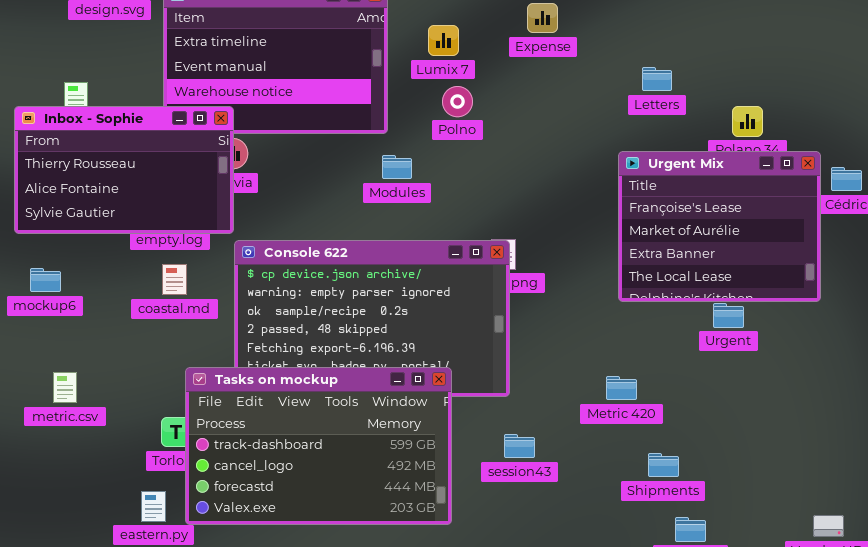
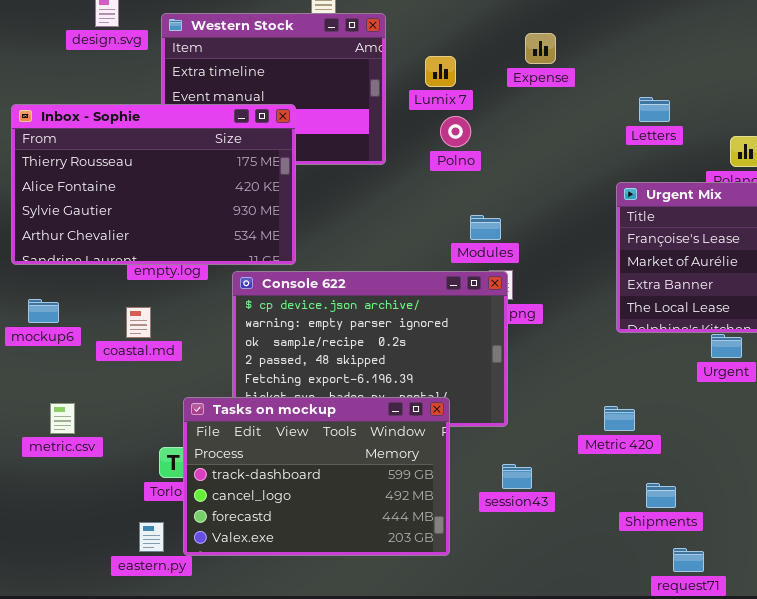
Inbox - Sophie: [14,106,234,234] -> [11,104,296,265], resized
Modules: [382,155,412,179] -> [470,215,501,240], moved
coastal.md: [162,264,187,295] -> [126,307,151,338], moved

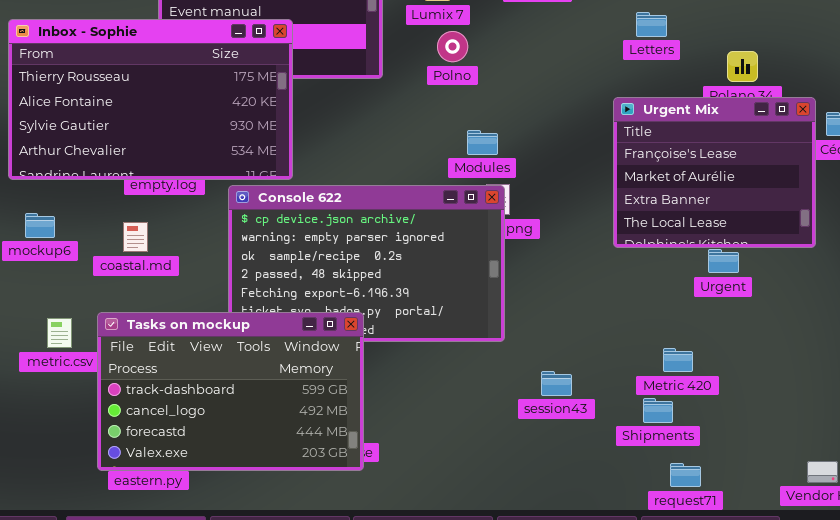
Tasks on mockup: [183,397,450,556] -> [97,312,364,471], moved
Metric 420: [604,406,635,431] -> [663,348,693,372], moved
session43: [502,464,532,489] -> [541,371,572,396], moved

